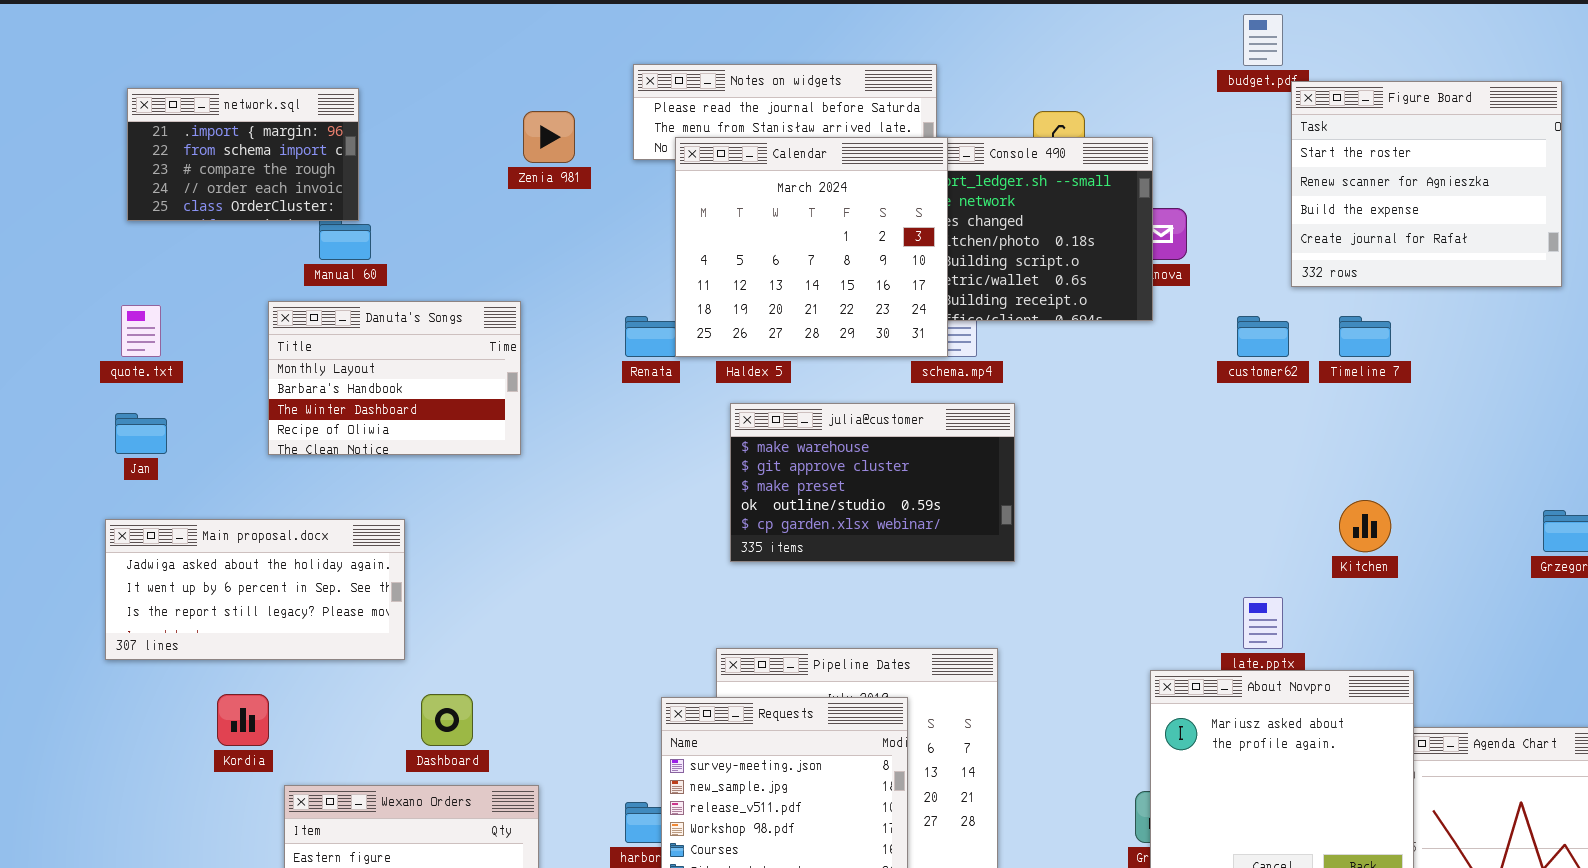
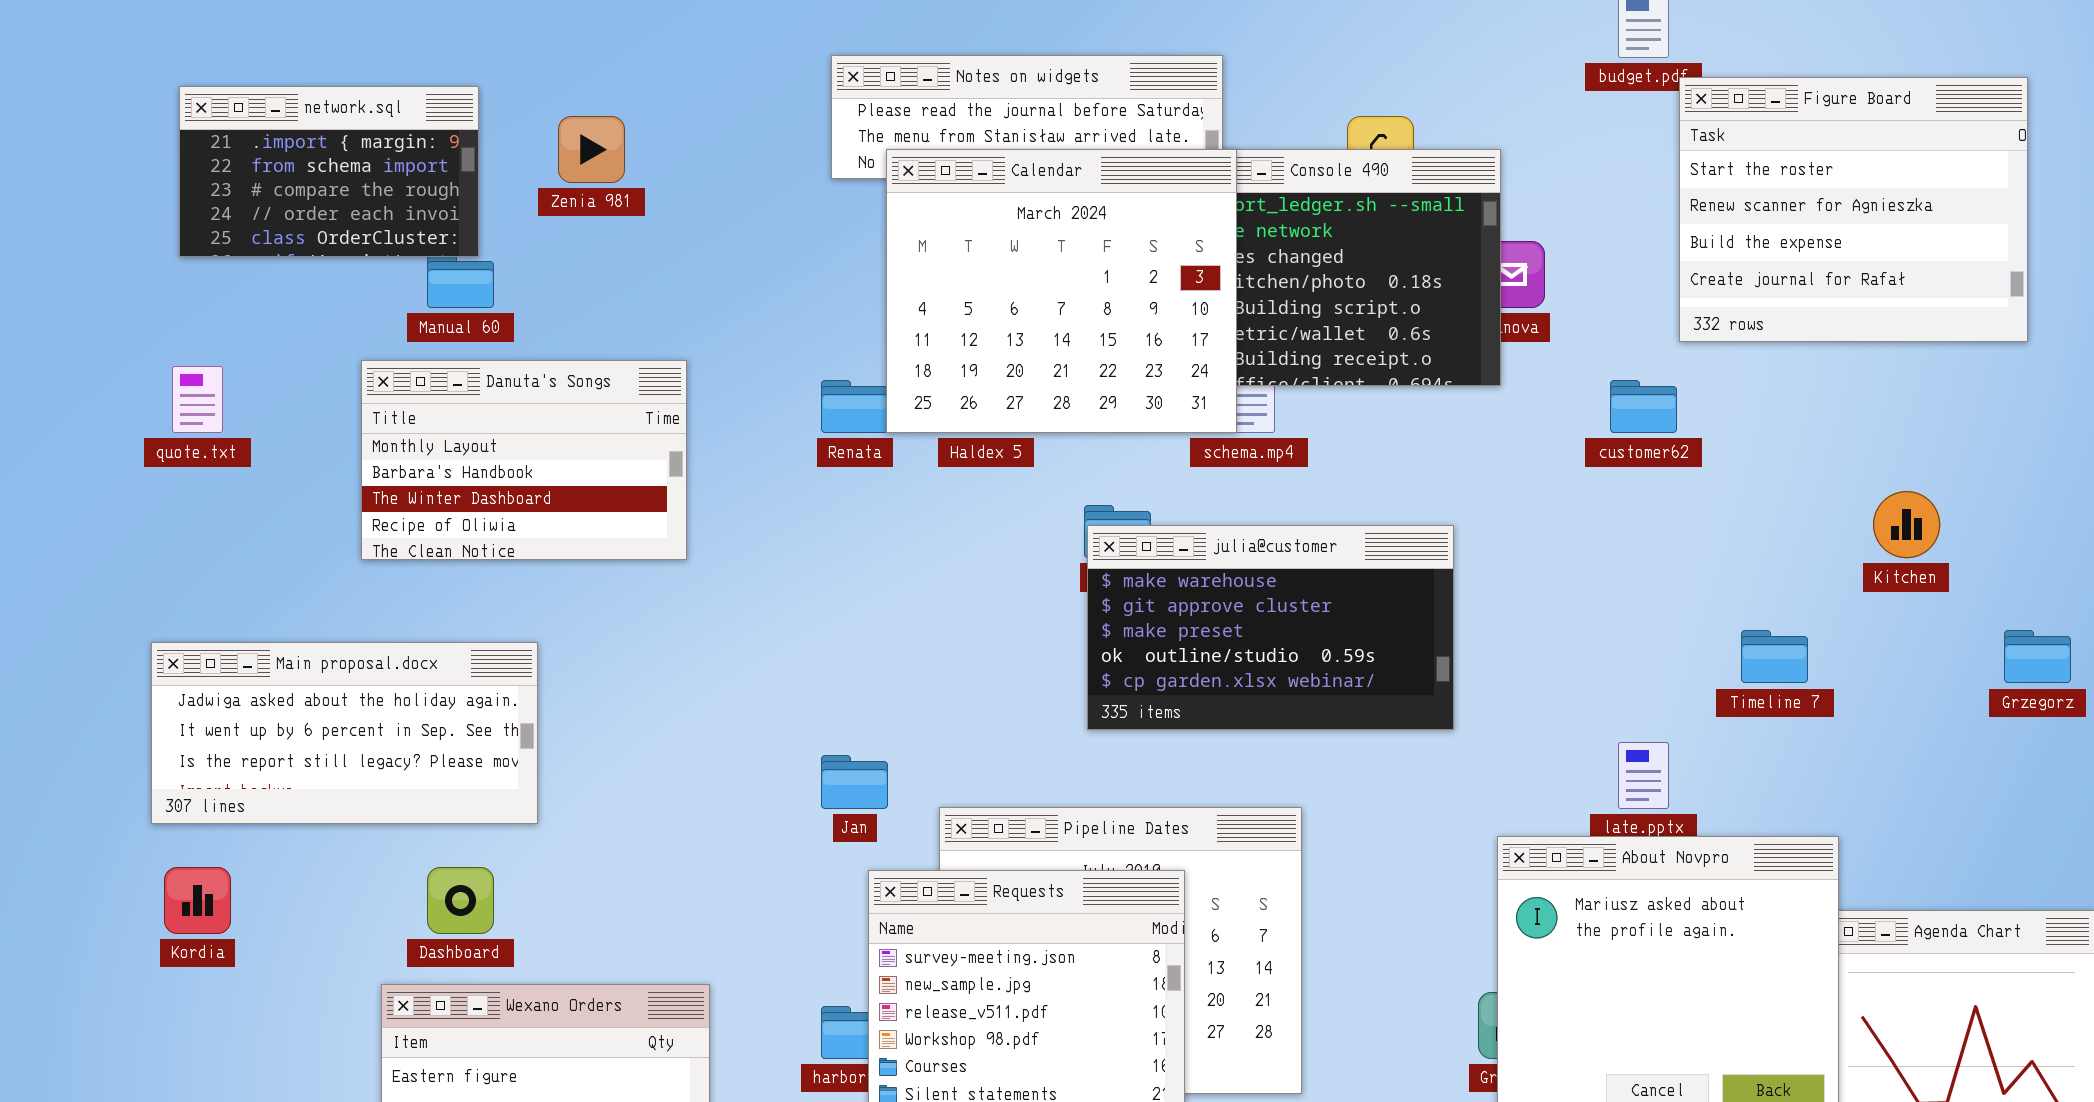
Zenia 981: [523,111,575,163] -> [558,116,625,183], moved
Timeline 7: [1339,316,1391,357] -> [1741,630,1808,683], moved
julia@customer: [730,403,1015,562] -> [1087,525,1454,730], moved
Jan: [115,413,167,454] -> [821,755,888,809], moved
Kitchen: [1339,500,1391,552] -> [1873,491,1940,558], moved
Kordia: [217,694,269,746] -> [164,867,231,934], moved
Dashboard: [421,694,473,746] -> [427,867,494,934], moved

